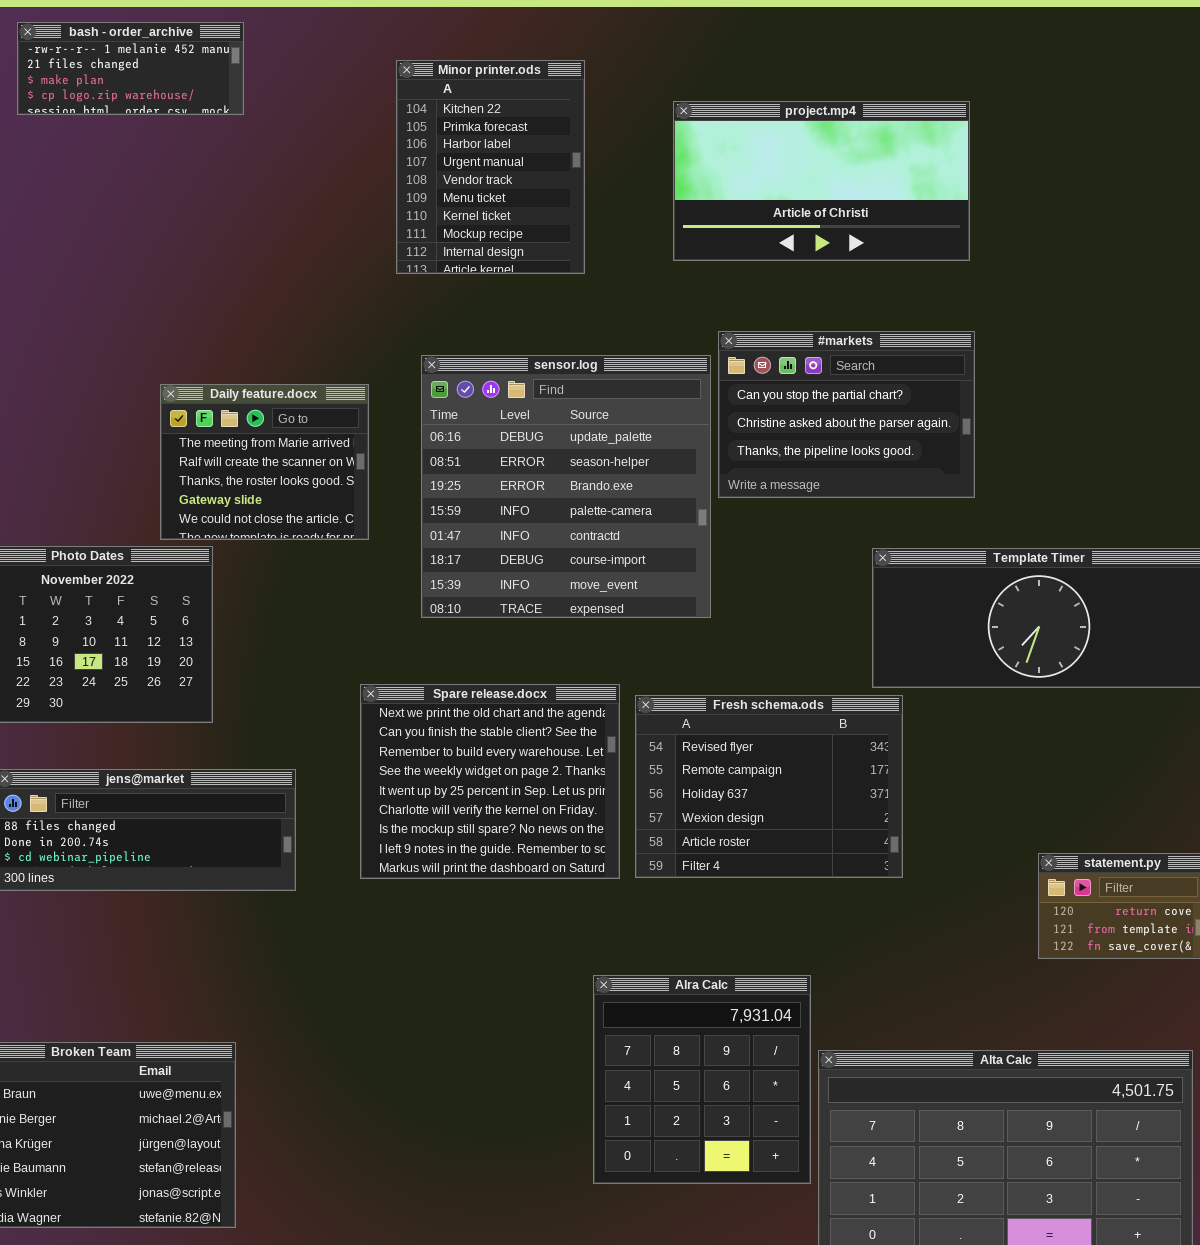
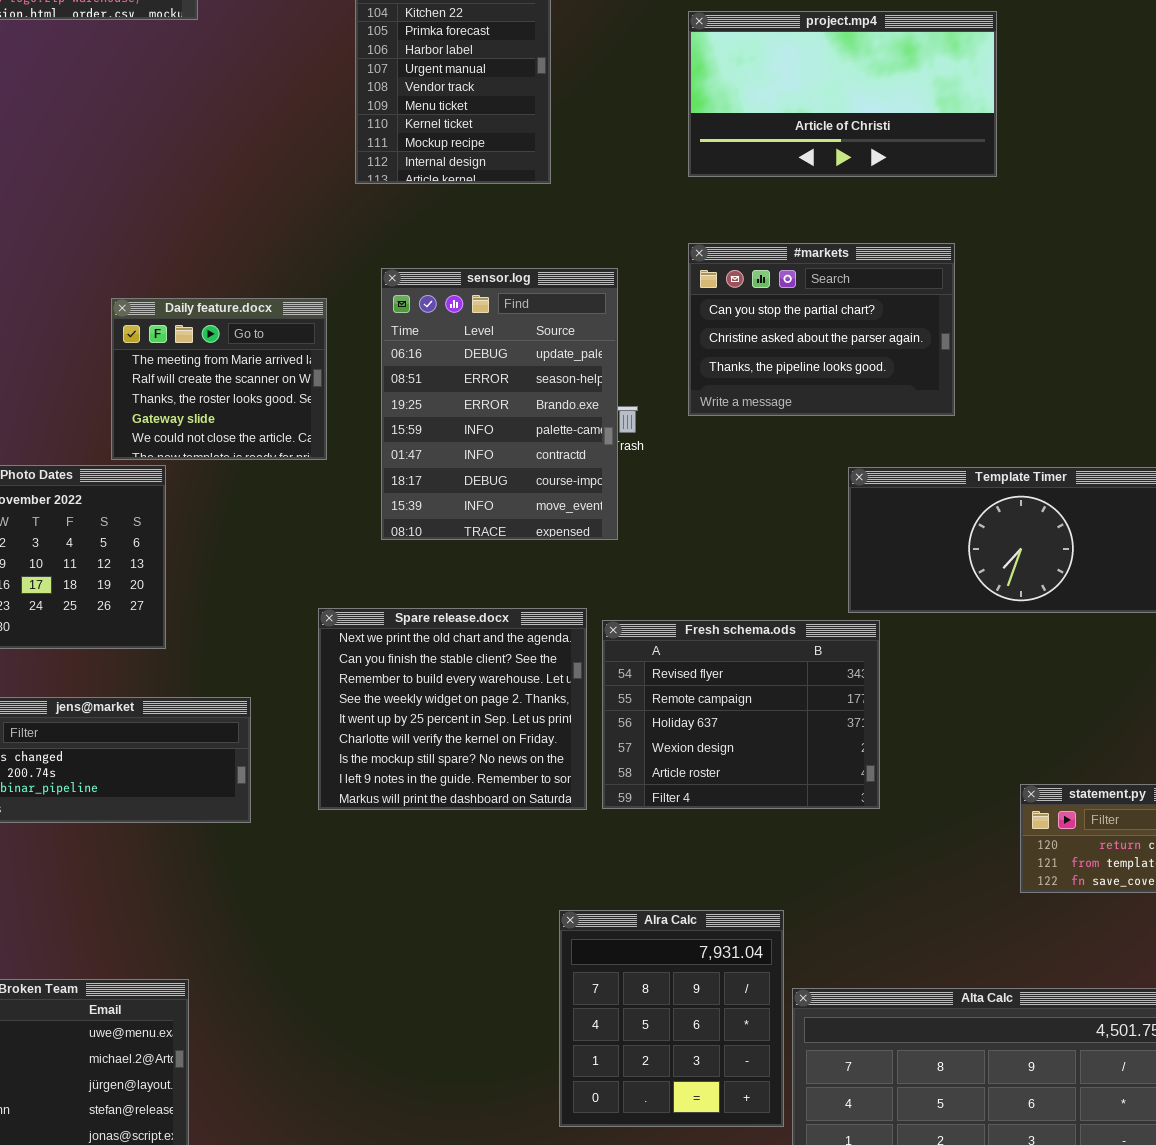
project.mp4: [673,101,970,261] -> [688,11,997,177], moved
sensor.log: [421,355,711,618] -> [381,268,618,540], resized

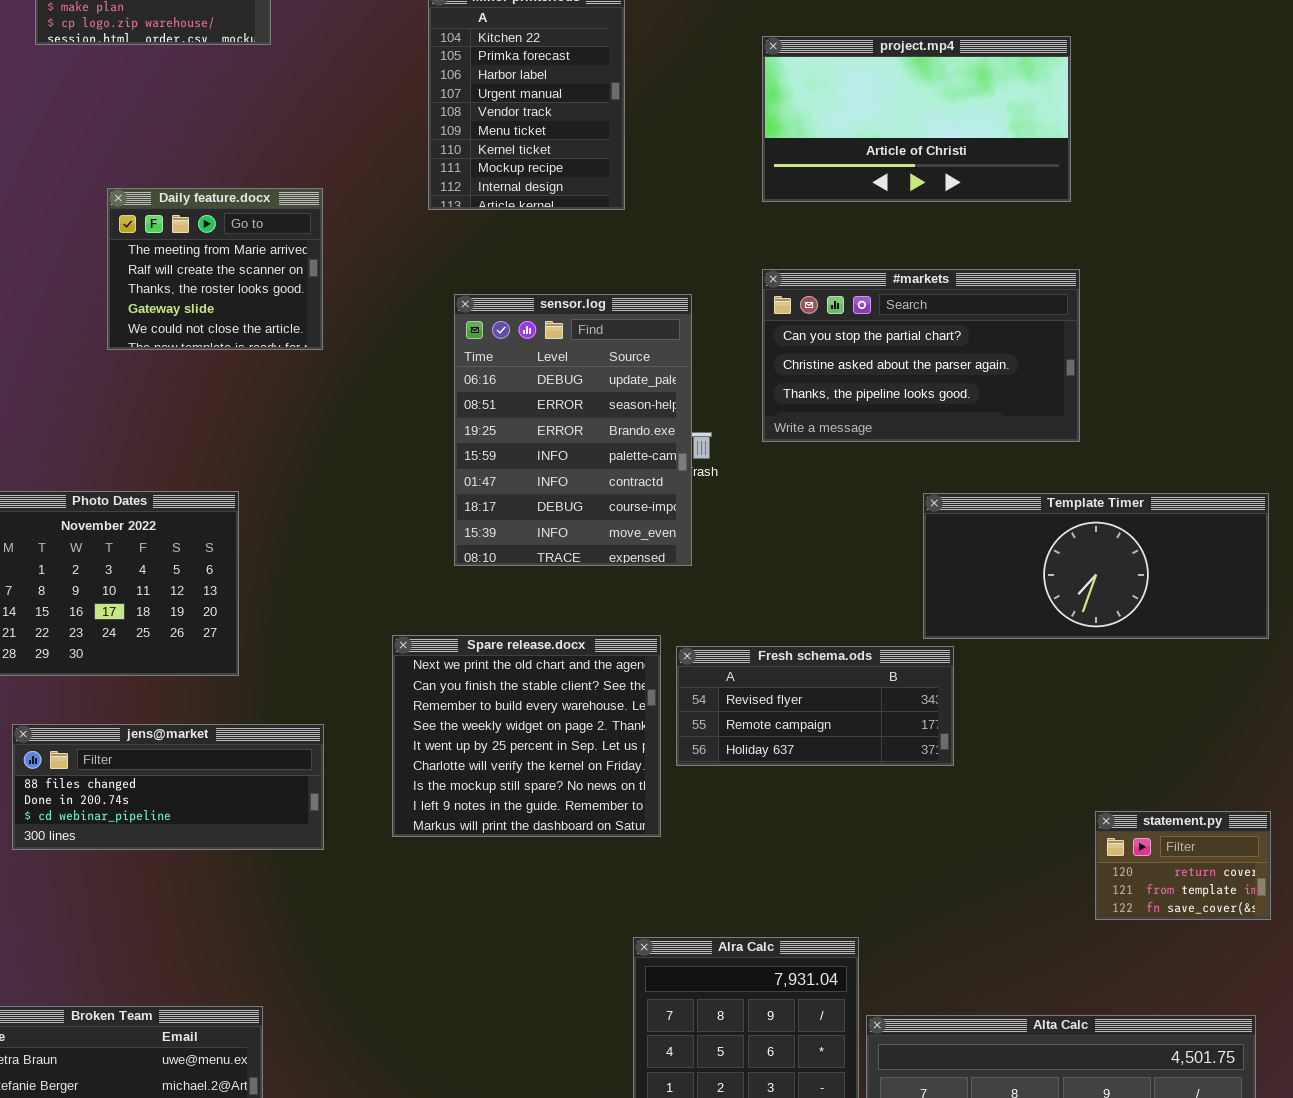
#markets: [688,243,955,416] -> [762,269,1080,442], resized
Daily feature.docx: [111,298,327,460] -> [107,188,323,350], moved
Fresh schema.ods: [602,620,880,809] -> [676,646,954,766], resized

